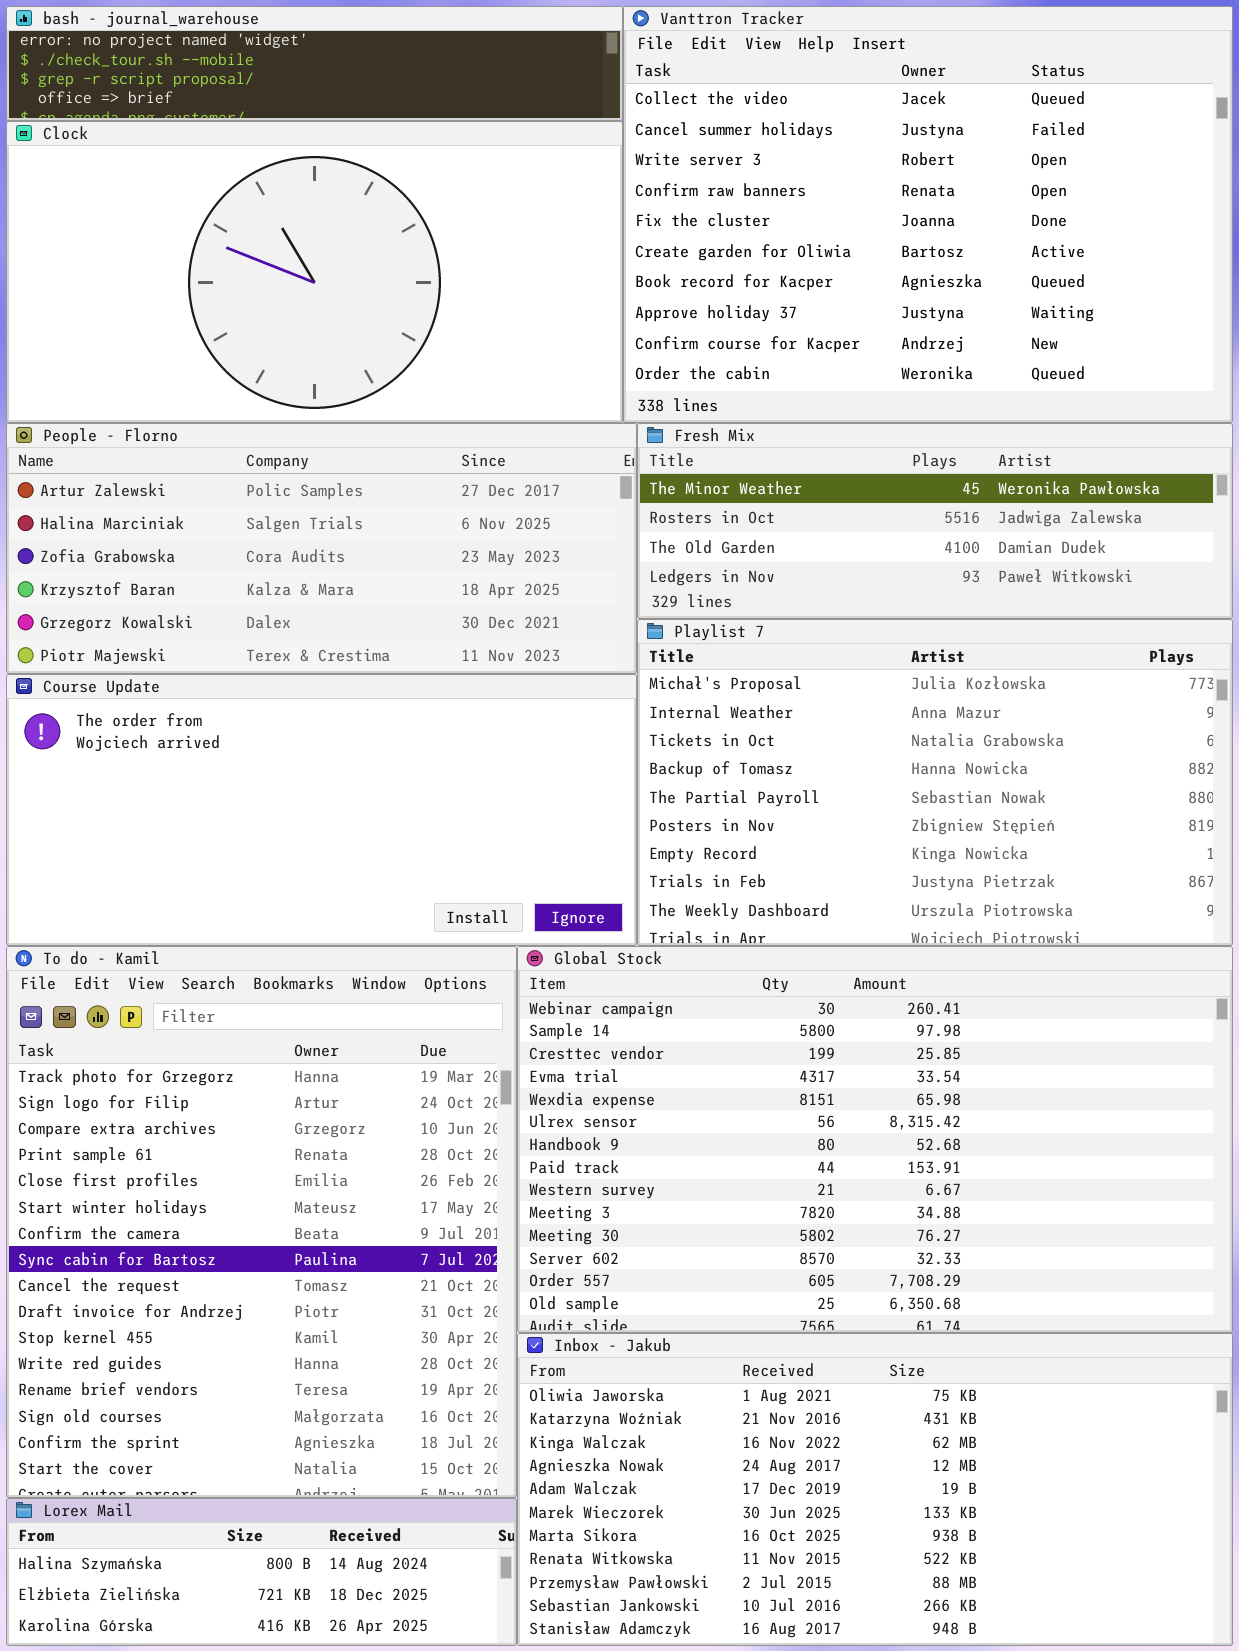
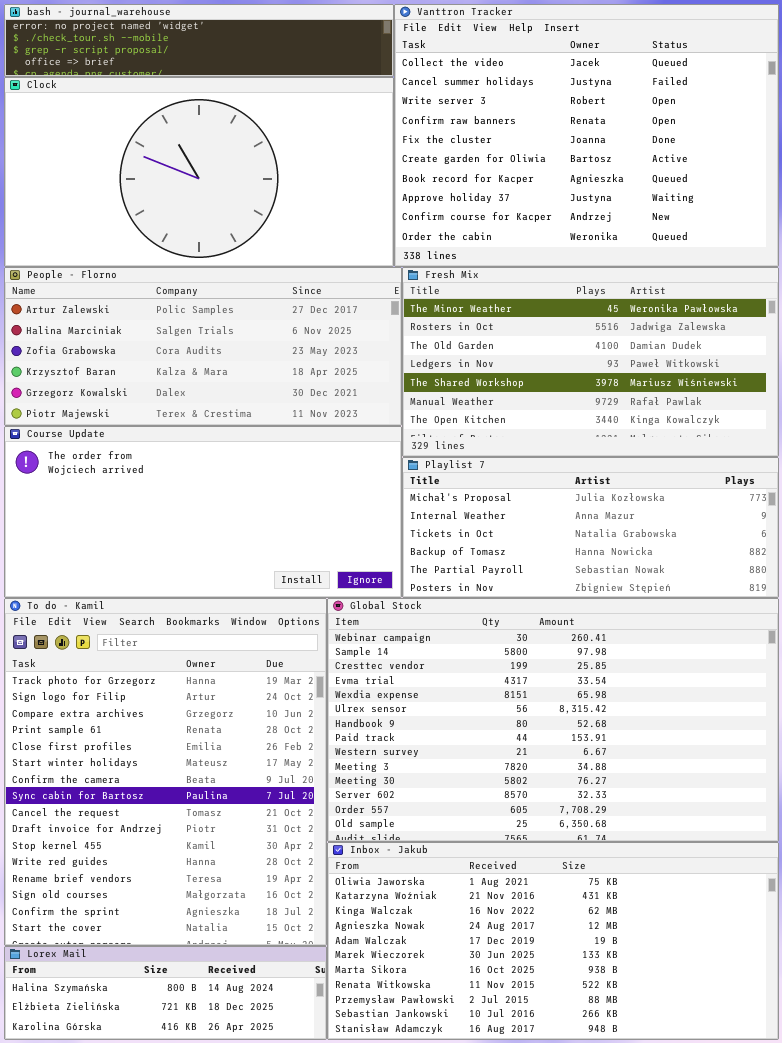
Fresh Mix: [637,423,1233,619] -> [402,267,779,457], resized
Playlist 7: [637,619,1233,946] -> [402,457,779,598], resized

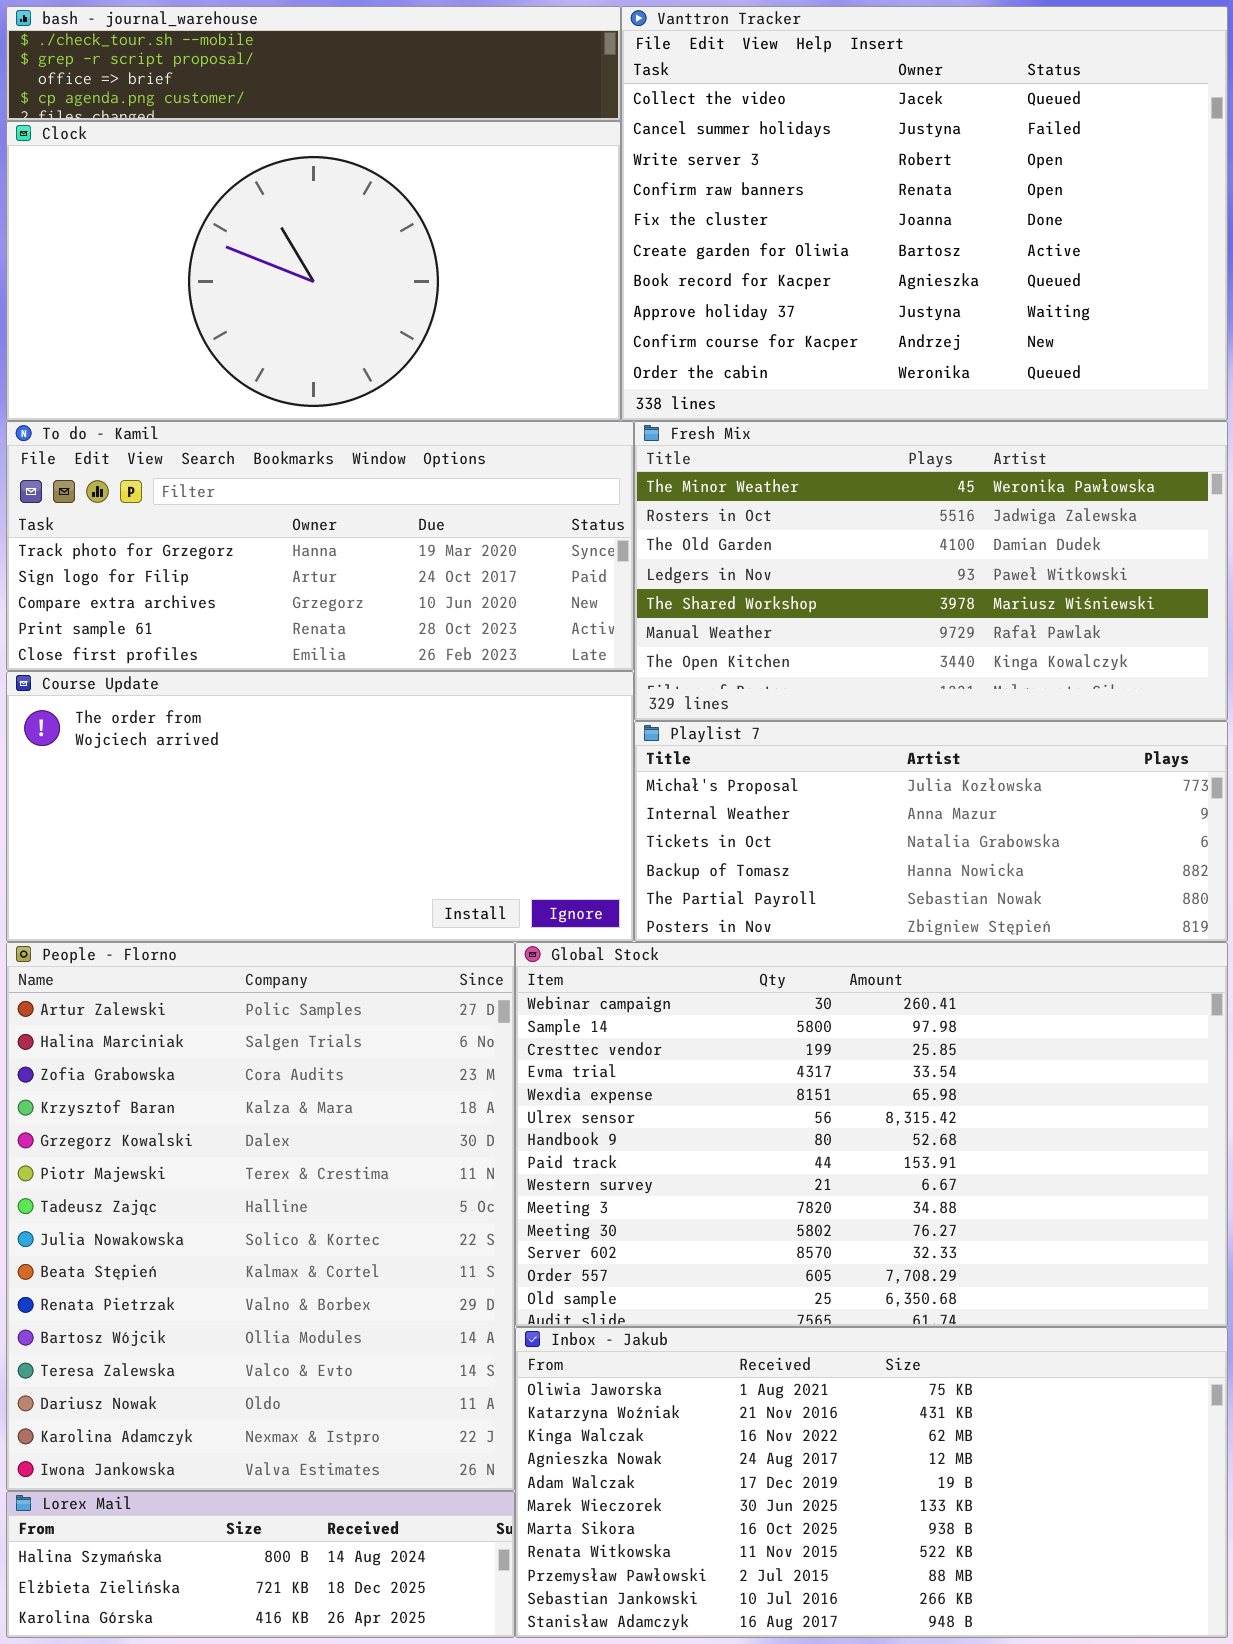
bash - journal_warehouse: [4,4,394,77] -> [6,6,621,121], scrolled down 1 row
People - Florno: [4,267,402,426] -> [6,942,515,1491], moved, resized
To do - Kamil: [4,598,327,946] -> [6,421,634,671], moved, resized

